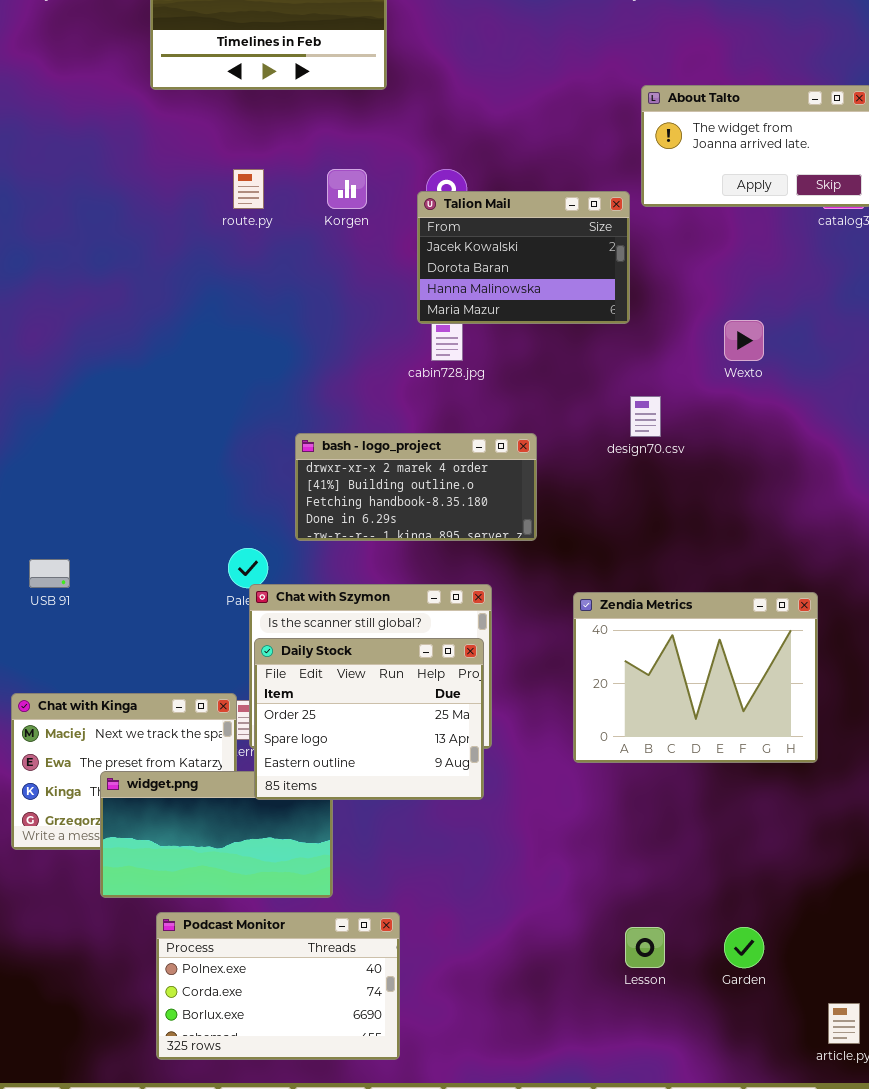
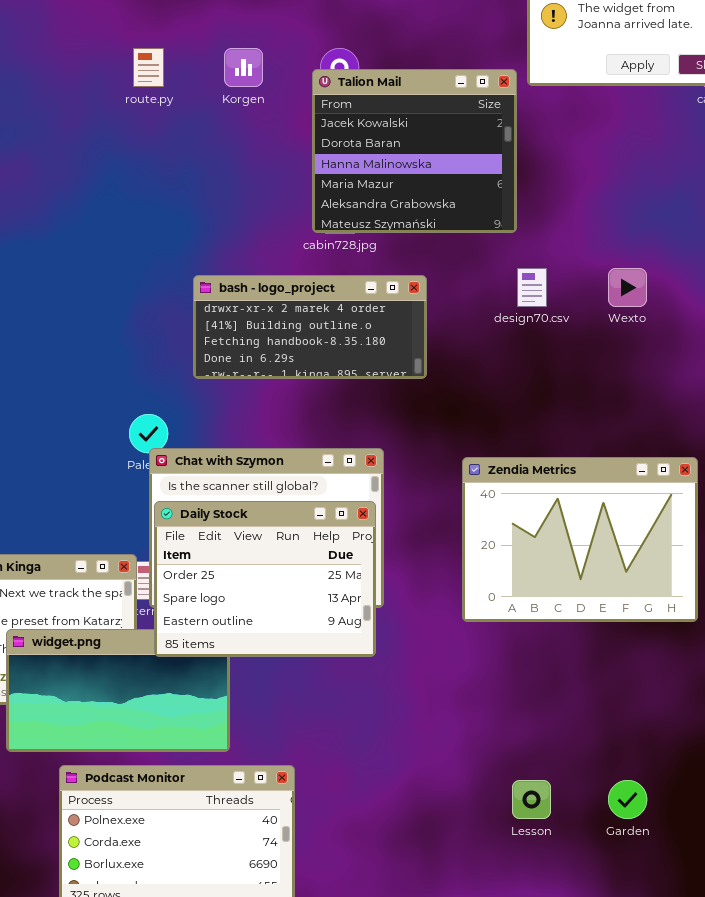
Talion Mail: [417,191,630,324] -> [312,69,517,233], resized
Wexto: [724,320,764,361] -> [608,268,647,307], moved
bash - logo_project: [295,433,537,541] -> [193,275,427,379], moved

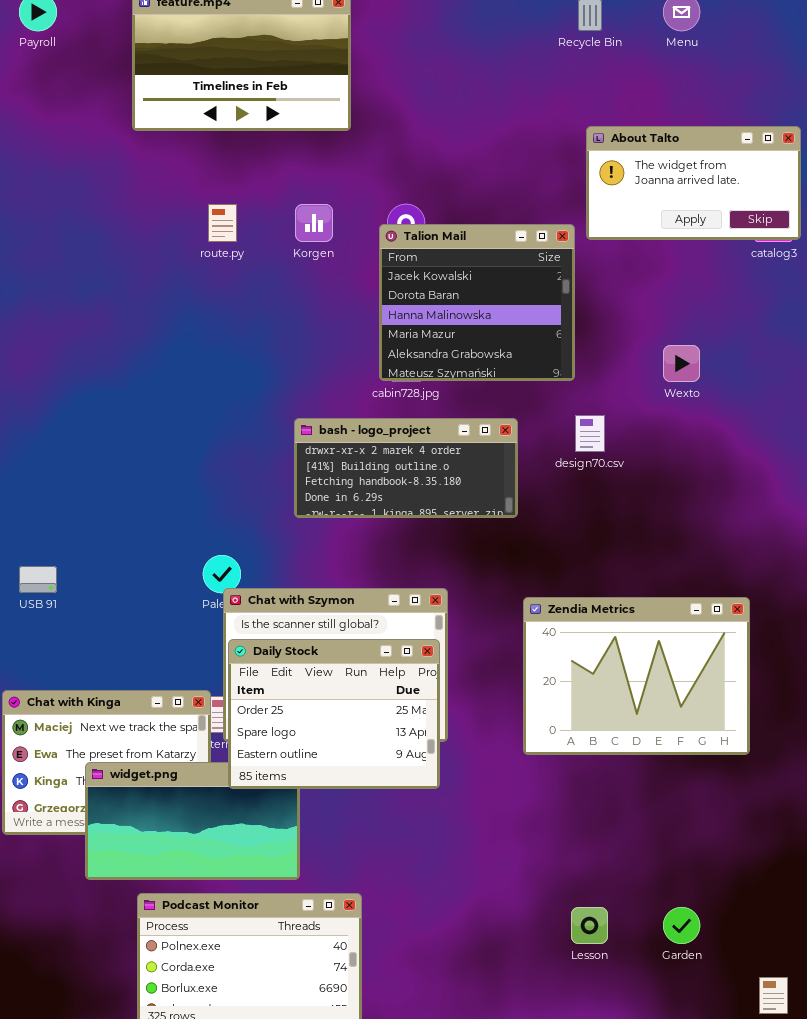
Wexto: [608,268,647,307] -> [663,345,700,382], moved
bash - logo_project: [193,275,427,379] -> [294,418,518,518], moved

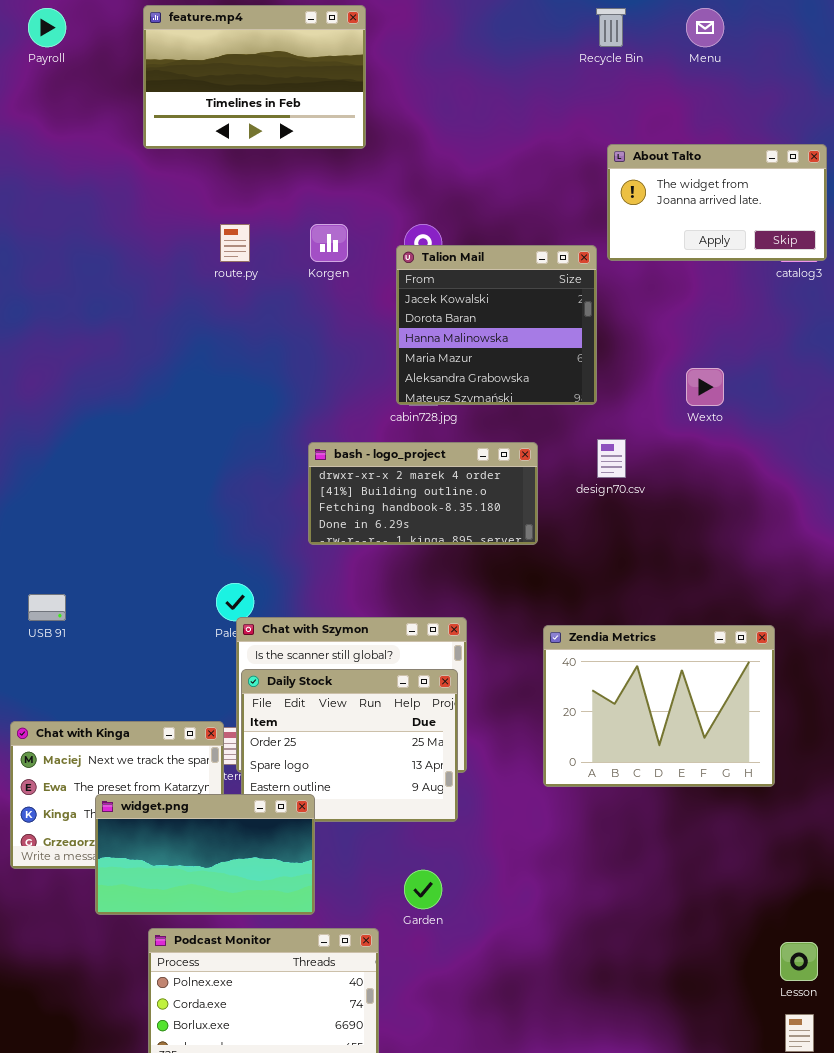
widget.png: [85,762,300,880] -> [95,794,315,915], raised
Lesson: [571,907,608,944] -> [780,942,818,981], moved
Garden: [663,907,700,944] -> [404,870,442,909], moved

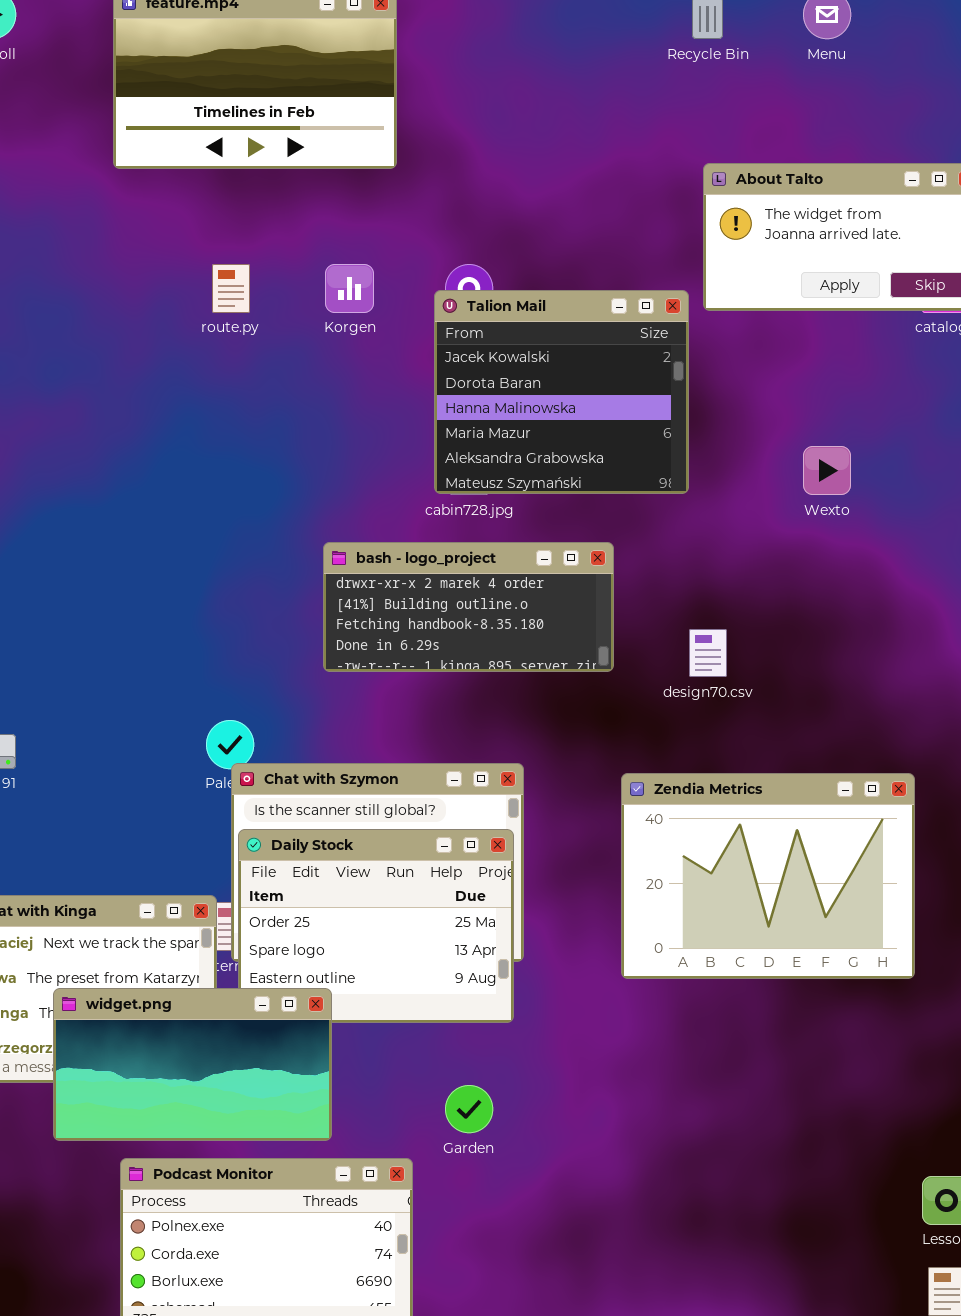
design70.csv: [597,439,626,478] -> [689,629,727,677], moved

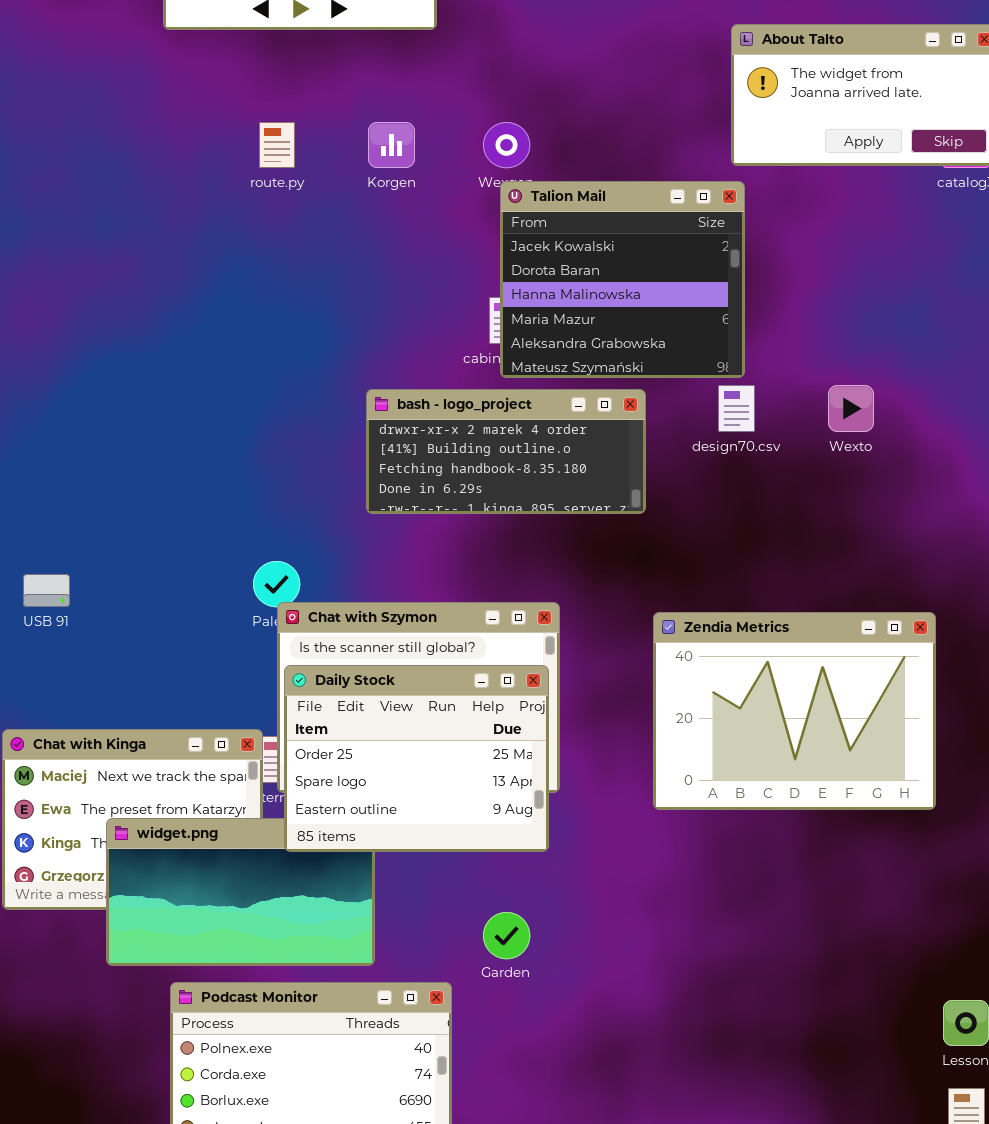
Talion Mail: [434,290,689,494] -> [500,181,745,378], moved
Wexto: [803,446,851,495] -> [828,385,874,432], moved
design70.csv: [689,629,727,677] -> [718,385,755,432], moved
Daily Stock: [238,829,514,1023] -> [284,665,549,852], raised

